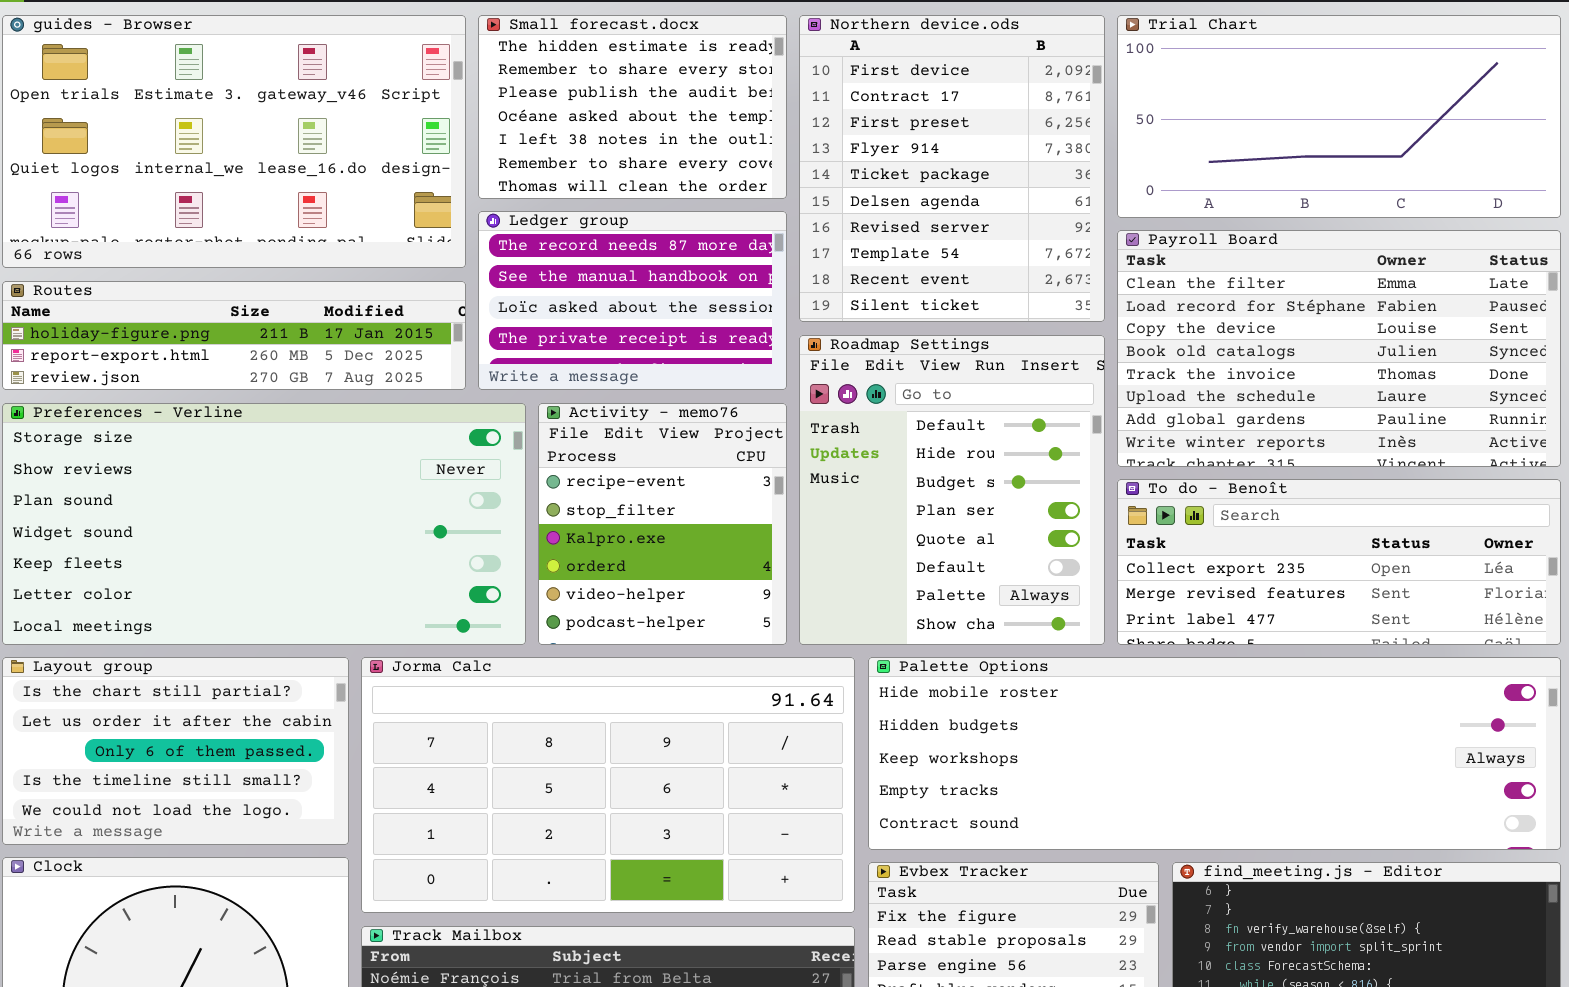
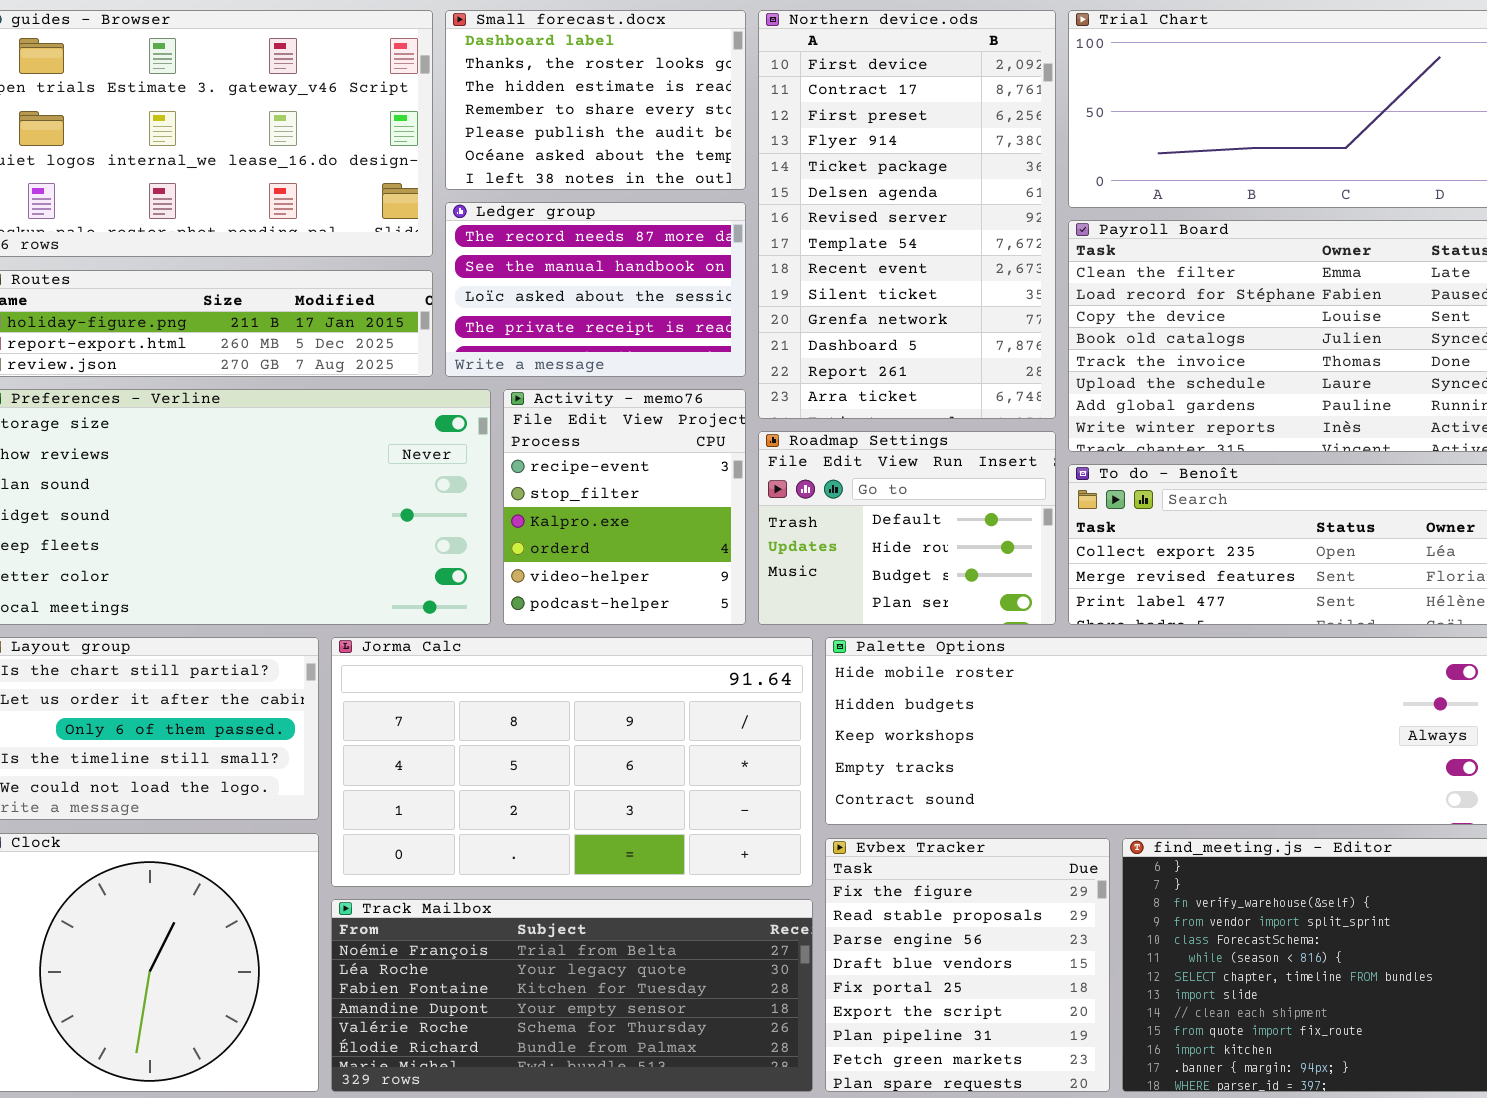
Small forecast.docx: [478,15,787,199] -> [445,10,746,190], scrolled up 2 rows
Northern device.ods: [799,15,1105,322] -> [758,10,1056,419], resized
Roadmap Settings: [799,335,1105,645] -> [758,431,1056,625], resized

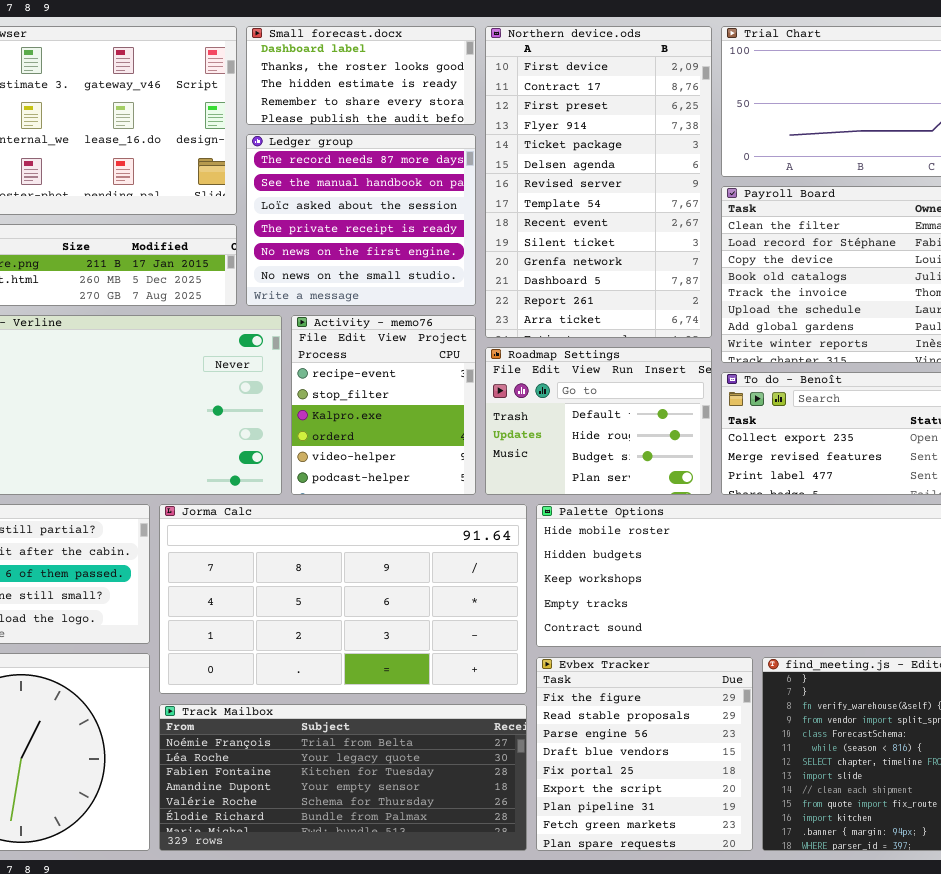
Small forecast.docx: [445,10,746,190] -> [246,26,476,125], resized
Ledger group: [445,202,746,377] -> [246,134,476,306], resized

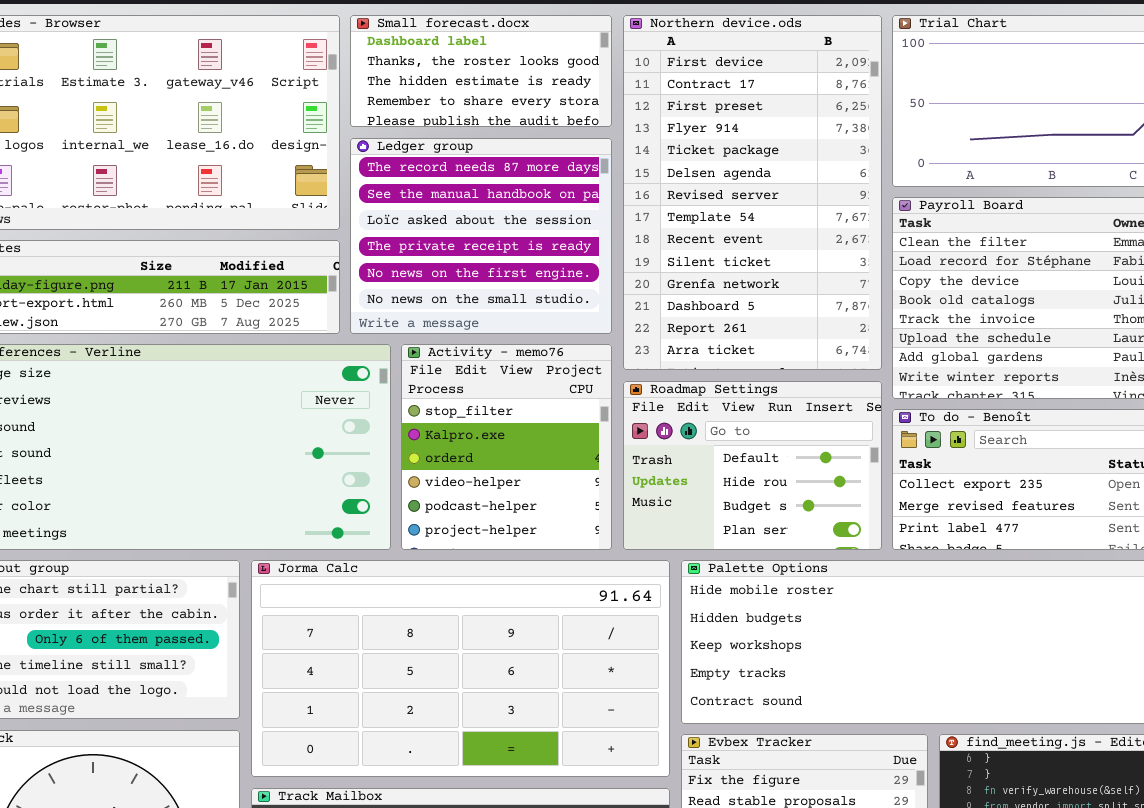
Activity - memo76: [291,315,476,495] -> [401,344,612,550], scrolled down 1 row

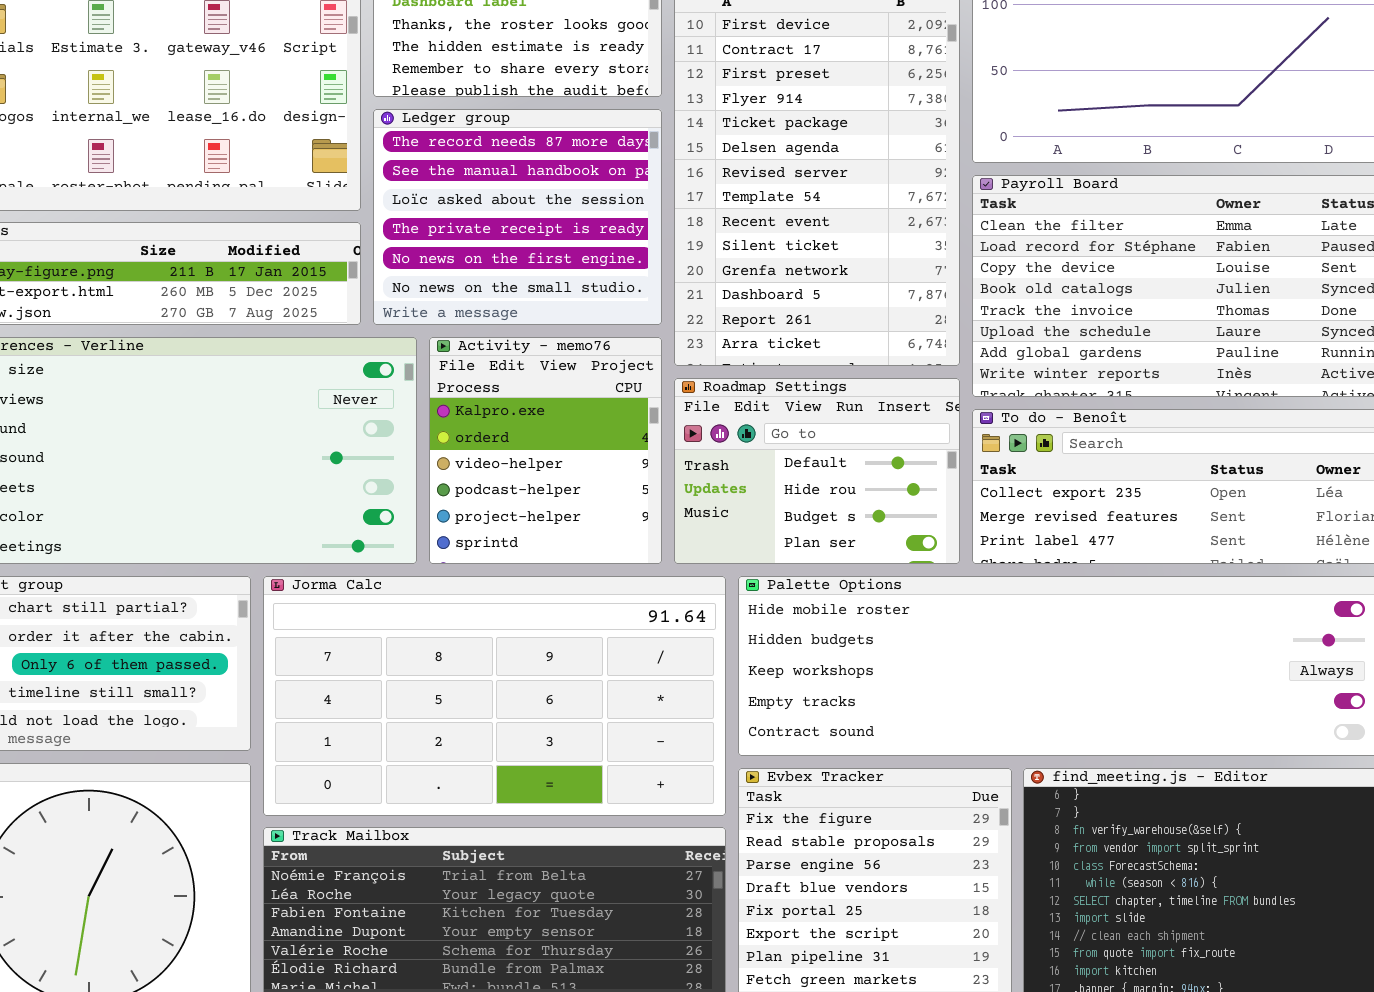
Activity - memo76: [401,344,612,550] -> [429,337,662,564], scrolled down 1 row

